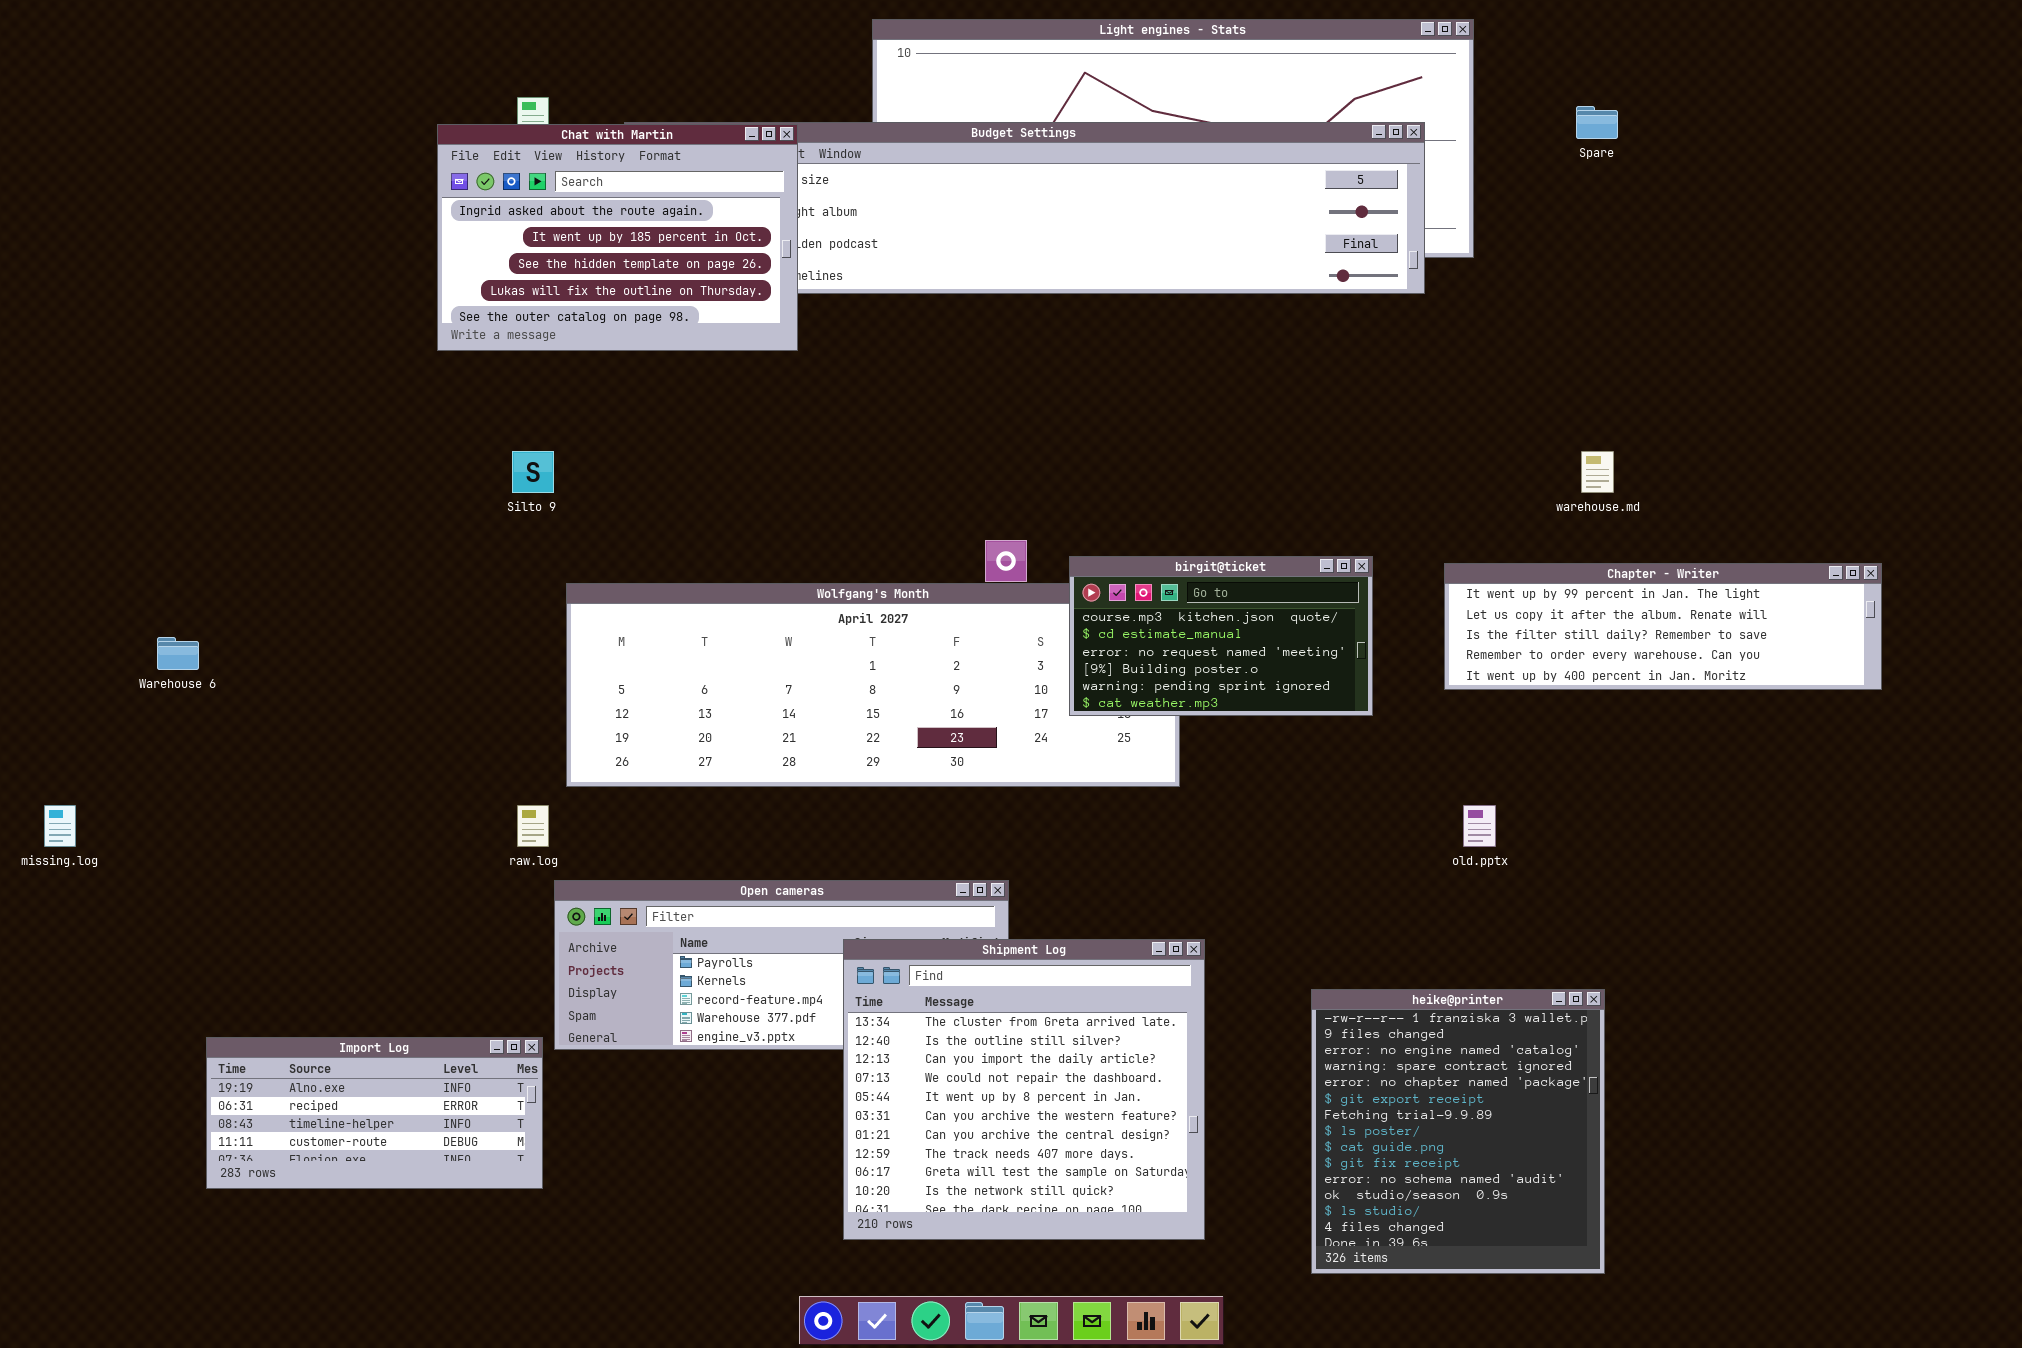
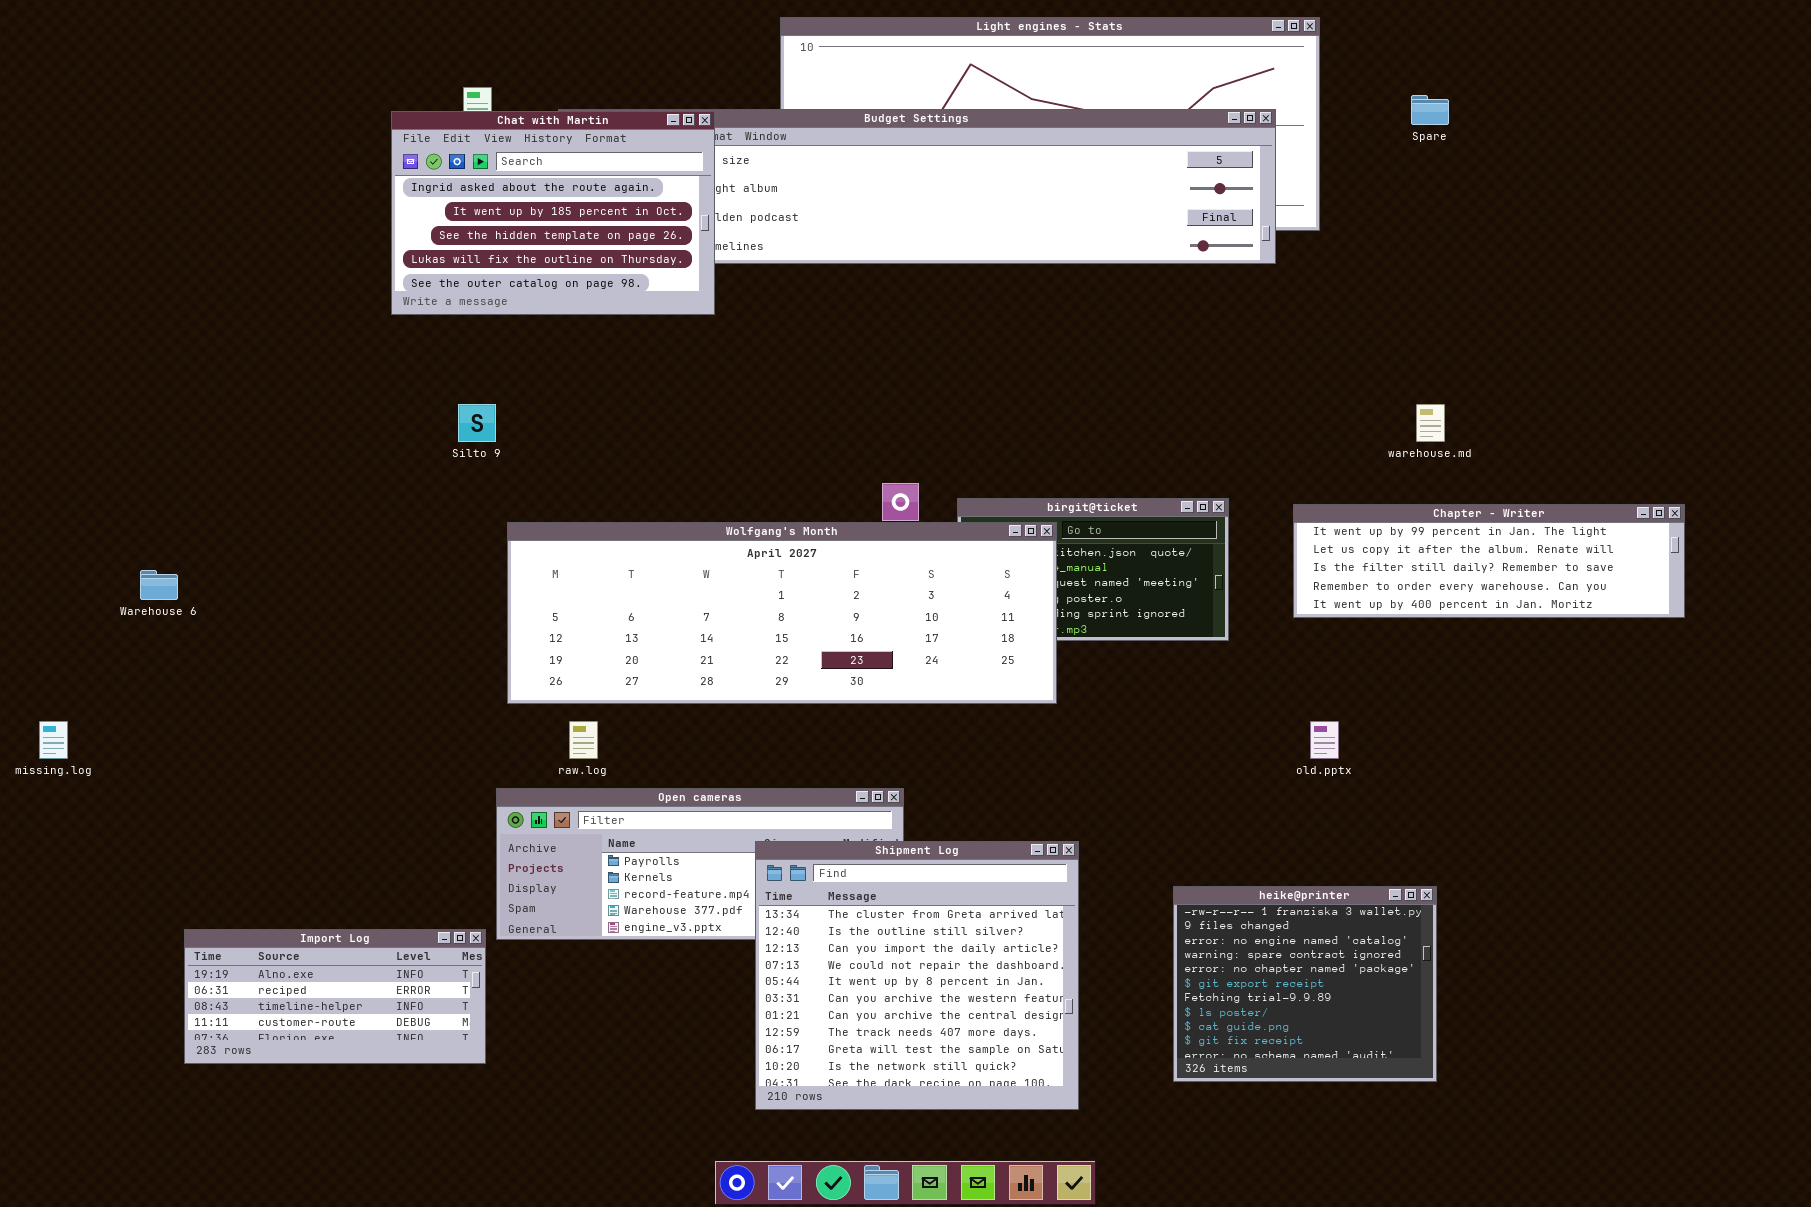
Wolfgang's Month: [566,583,1180,787] -> [507,522,1057,704], raised
raw.log: [517,805,549,847] -> [569,721,598,759], moved
heike@printer: [1311,989,1605,1274] -> [1173,886,1437,1082], resized

